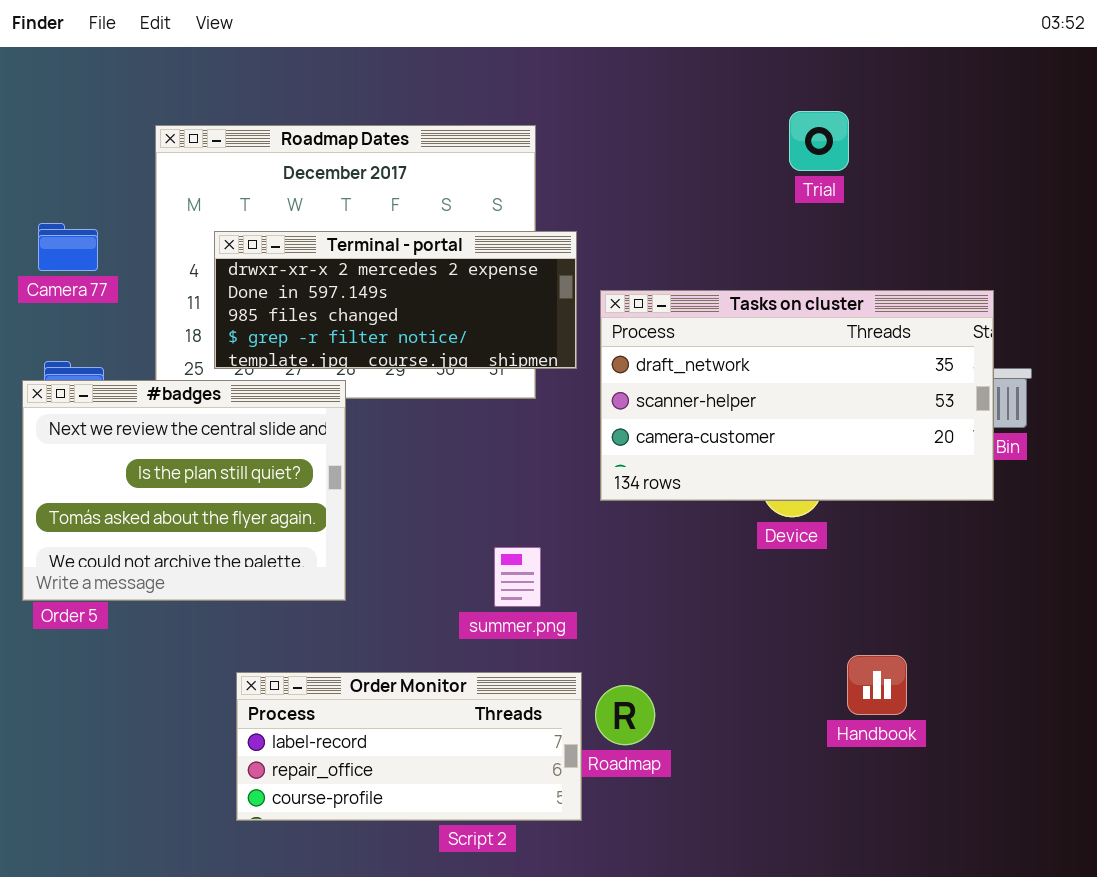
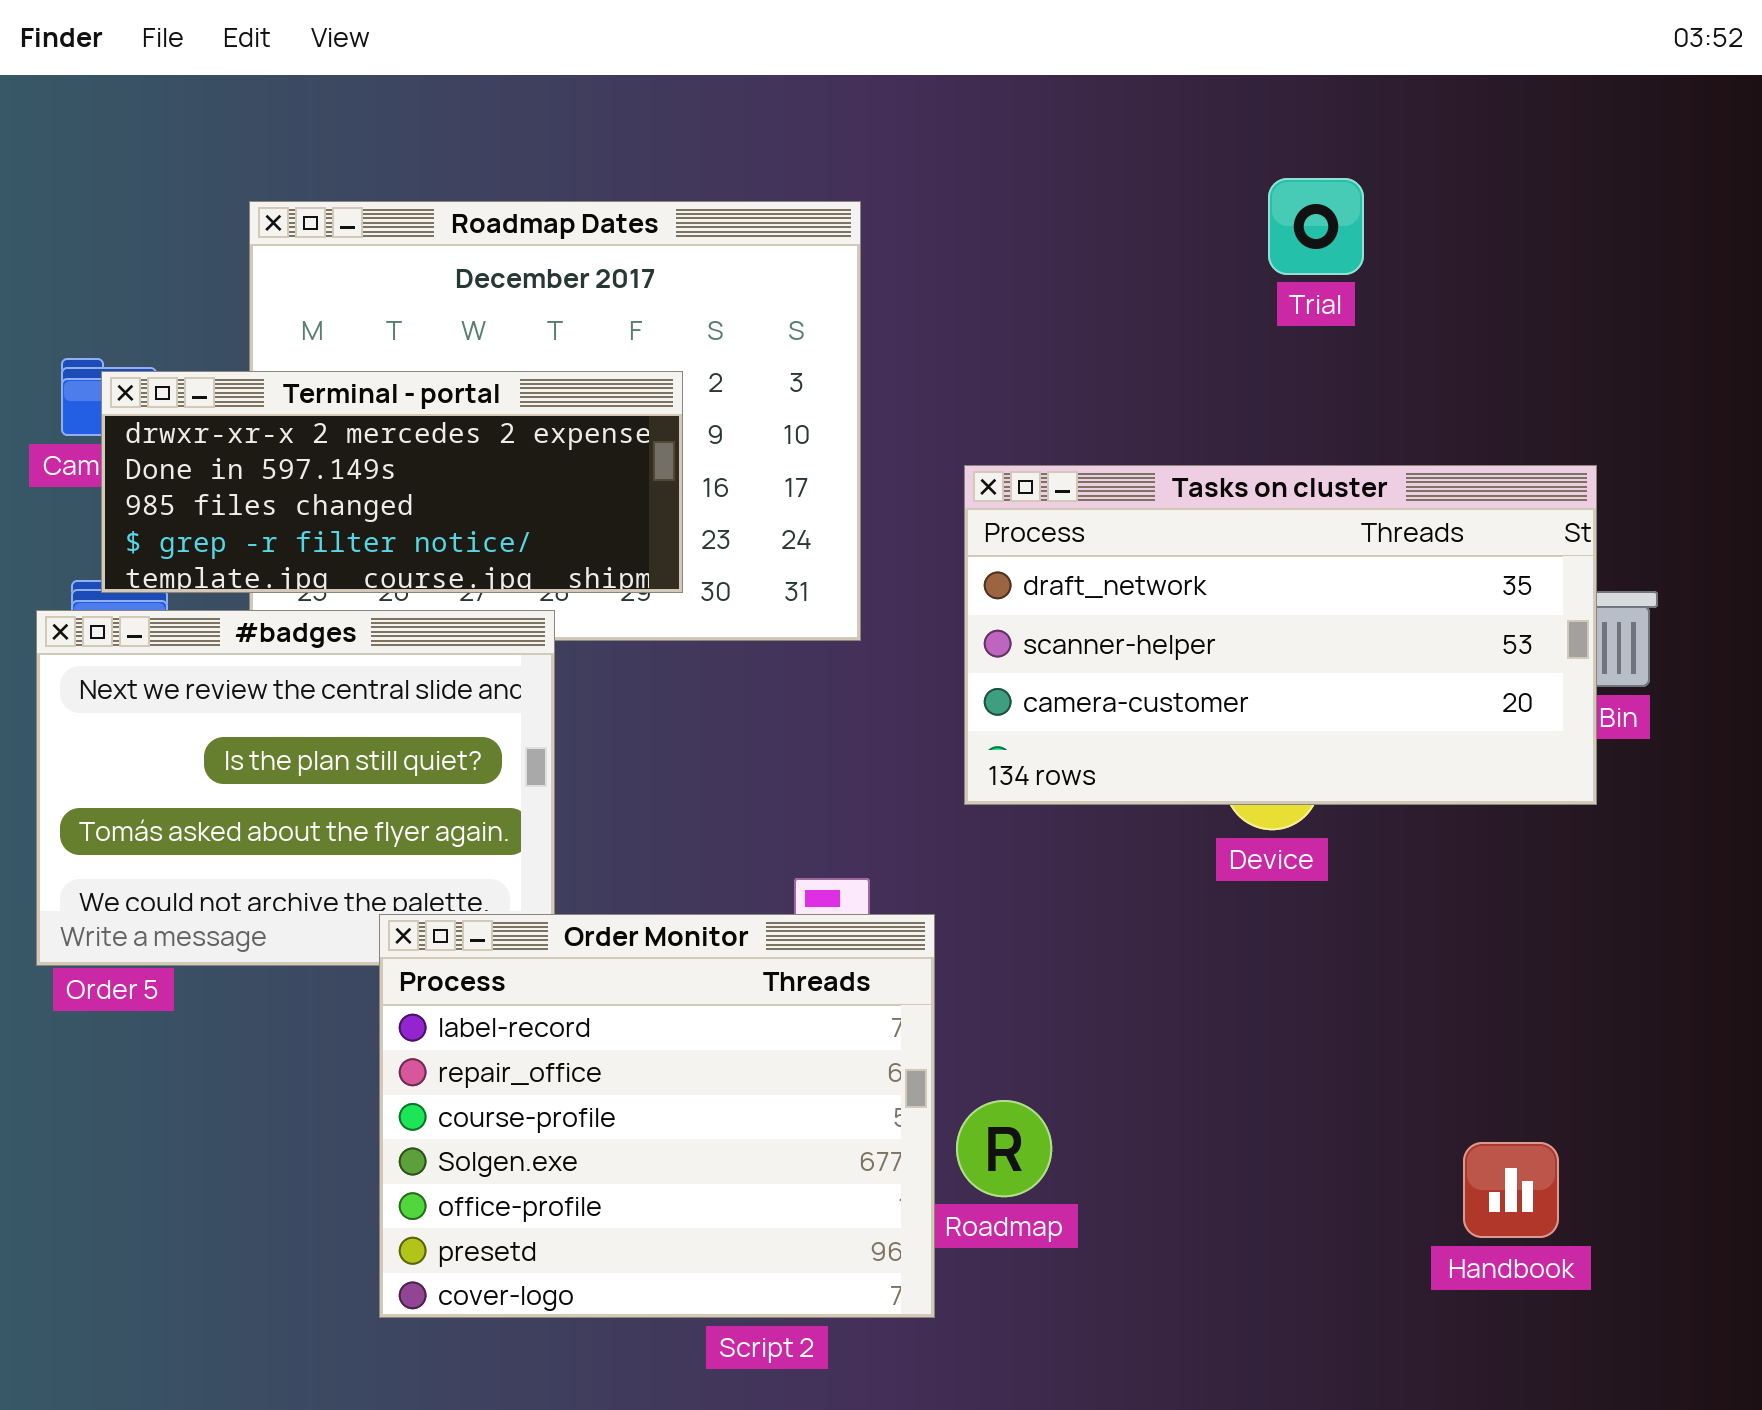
Terminal - portal: [214,231,577,369] -> [101,371,683,593], moved
Handbook: [847,655,907,715] -> [1463,1142,1559,1238], moved
Order Monitor: [236,672,582,821] -> [379,914,935,1318], resized

